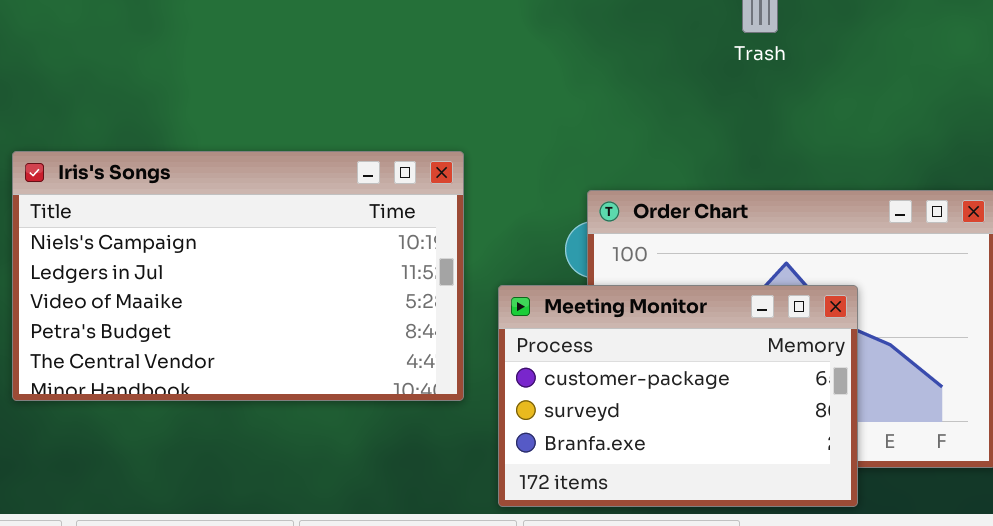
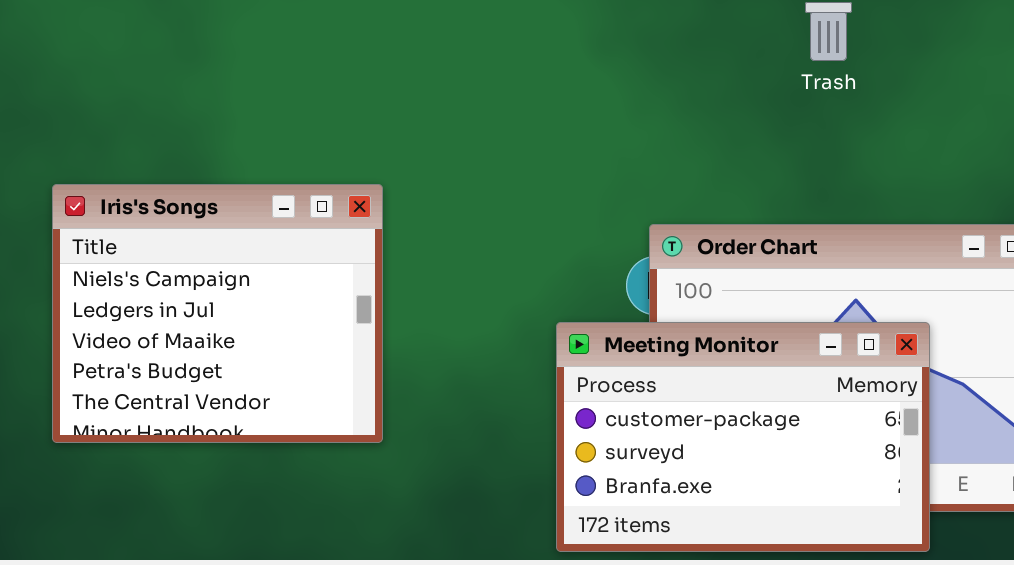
Iris's Songs: [12,151,464,401] -> [52,184,383,443], resized

